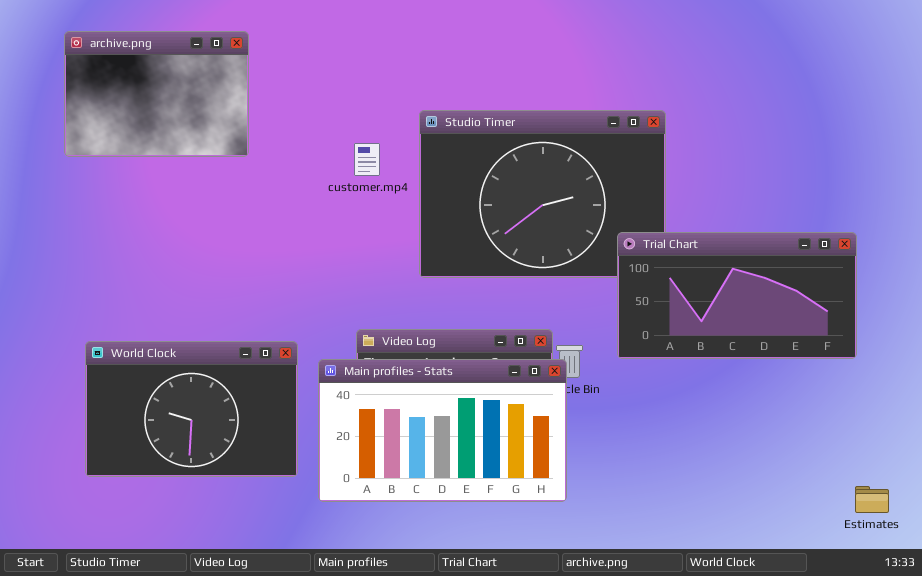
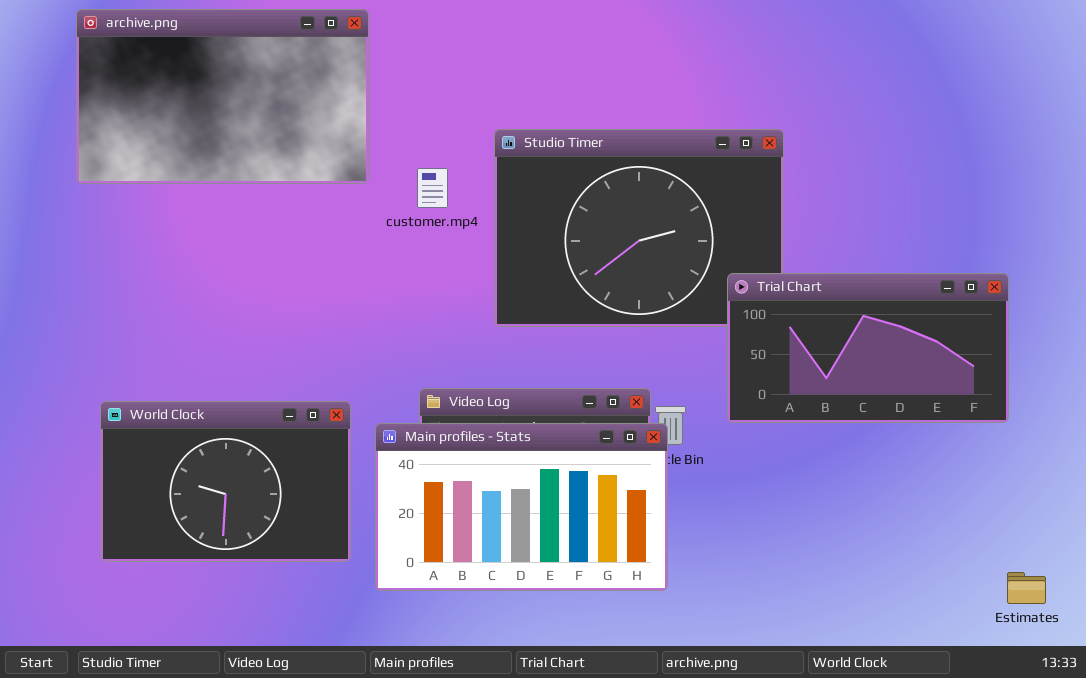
archive.png: [64,31,249,157] -> [76,9,369,184], resized

